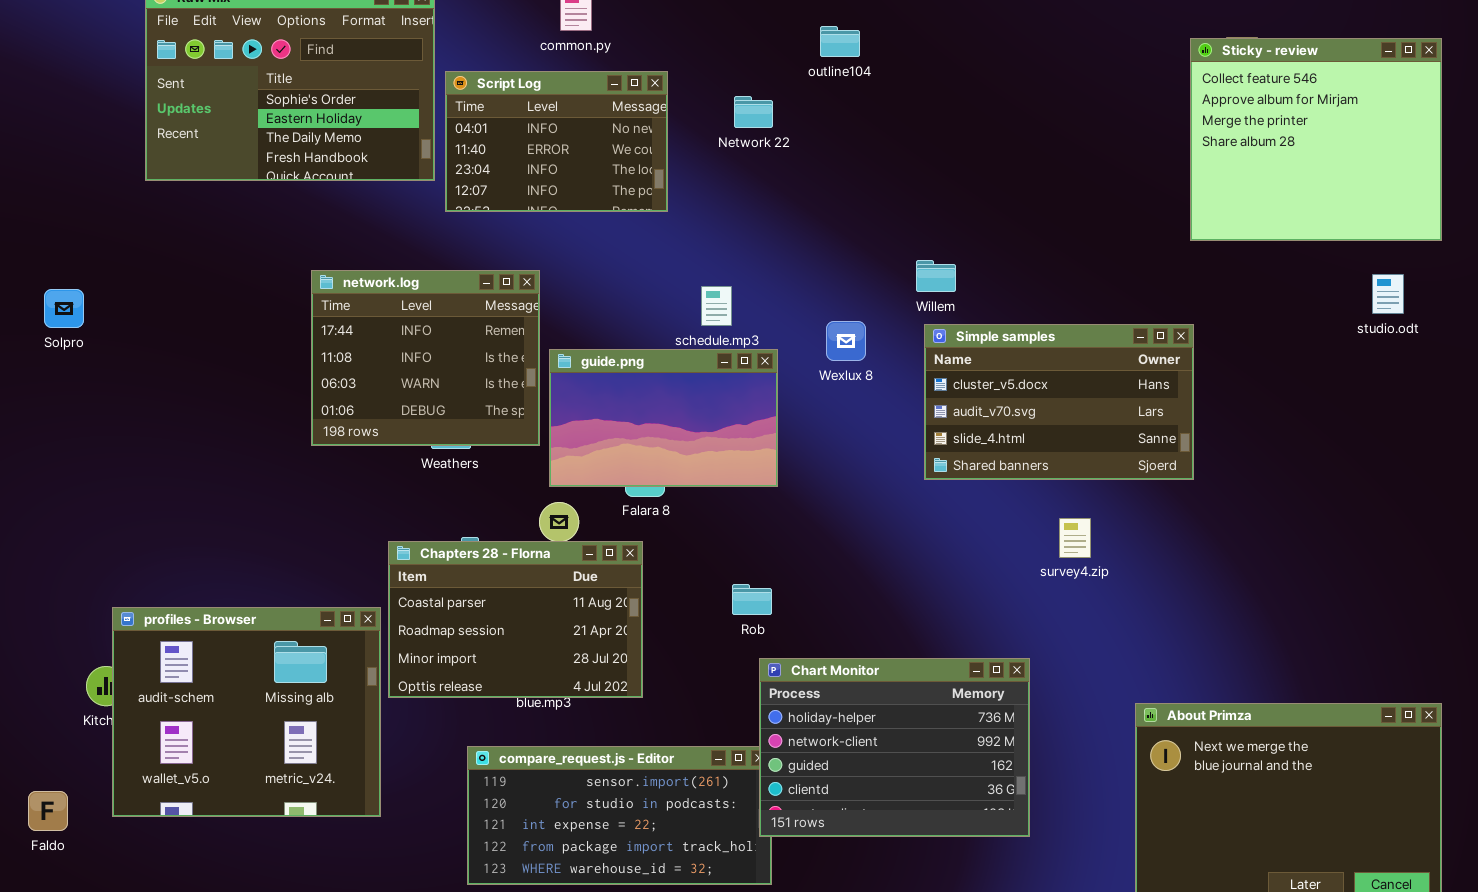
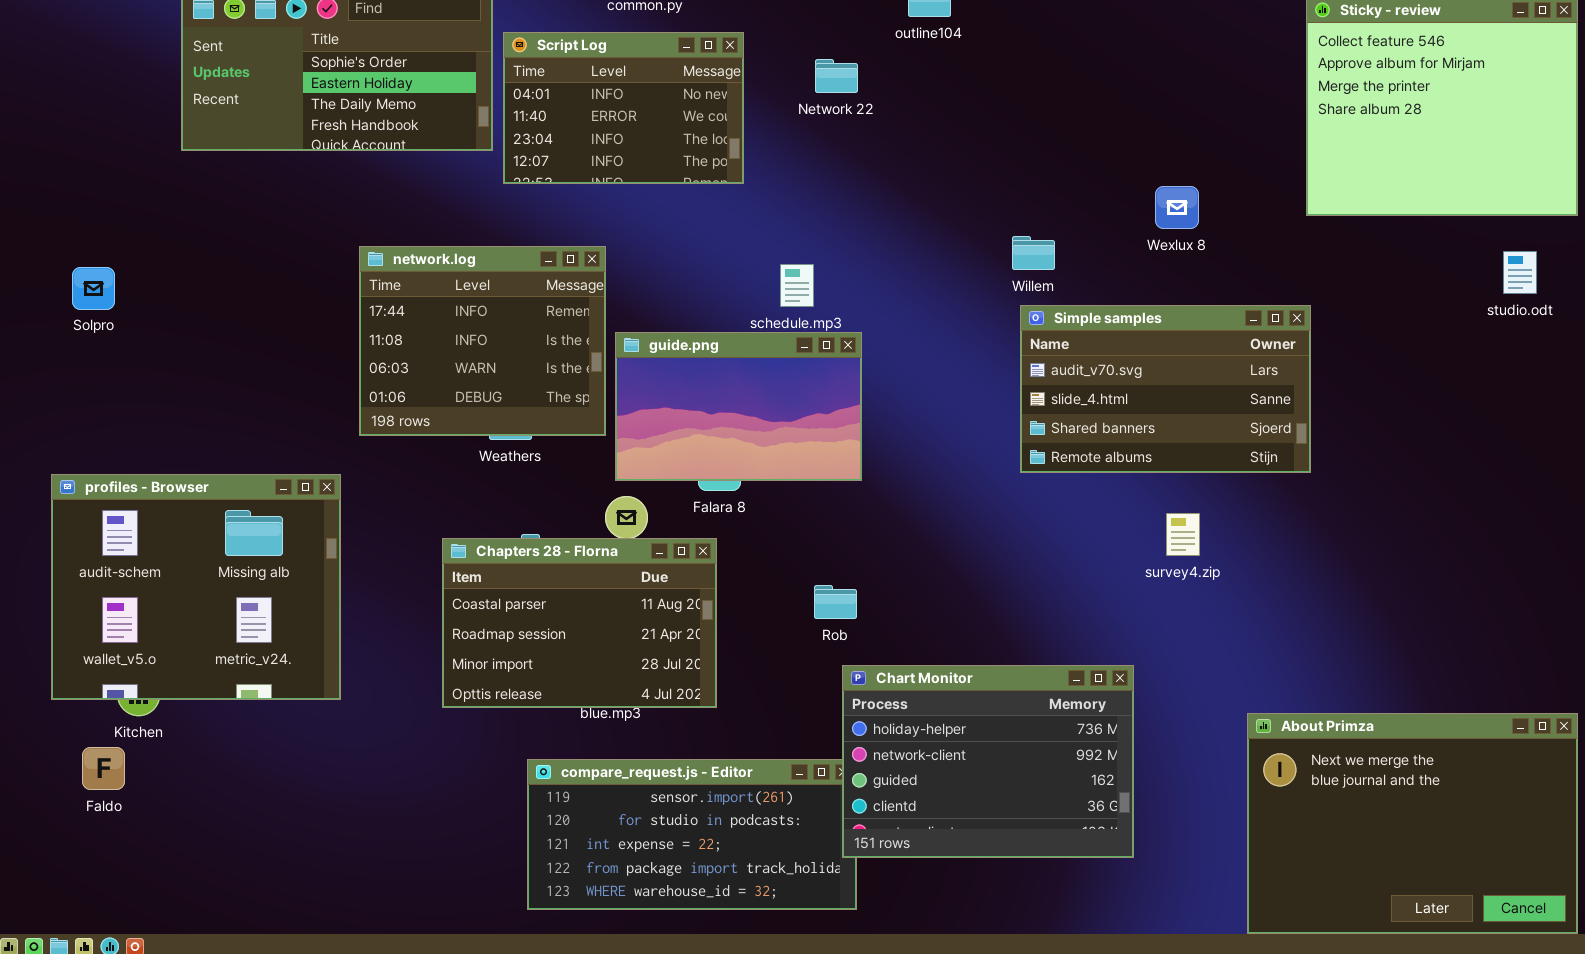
Wexlux 8: [826,321,866,361] -> [1155,186,1199,229], moved
Simple samples: [924,324,1194,480] -> [1020,305,1311,473], scrolled down 1 row
profiles - Browser: [112,607,381,817] -> [51,474,341,700], moved
Faldo: [28,791,68,831] -> [82,747,125,790], moved

